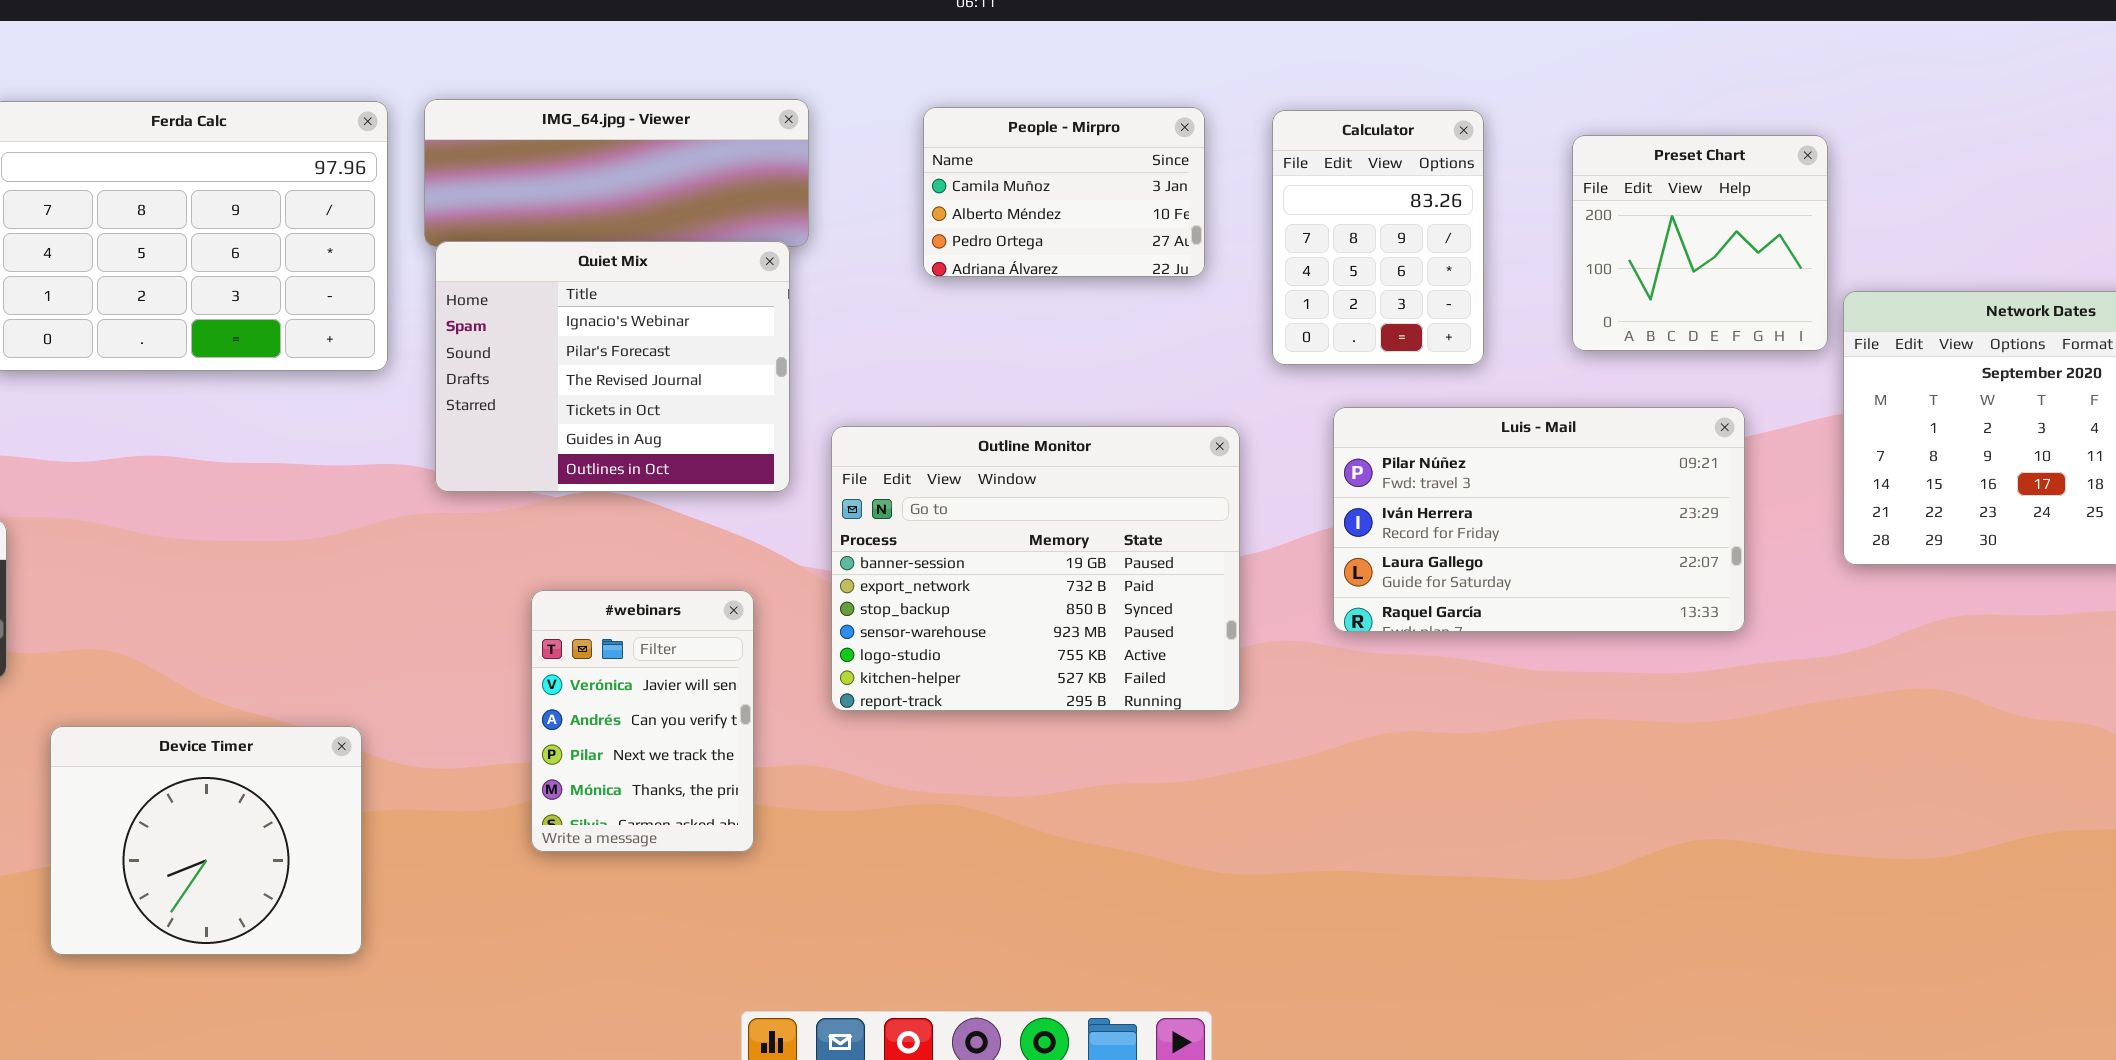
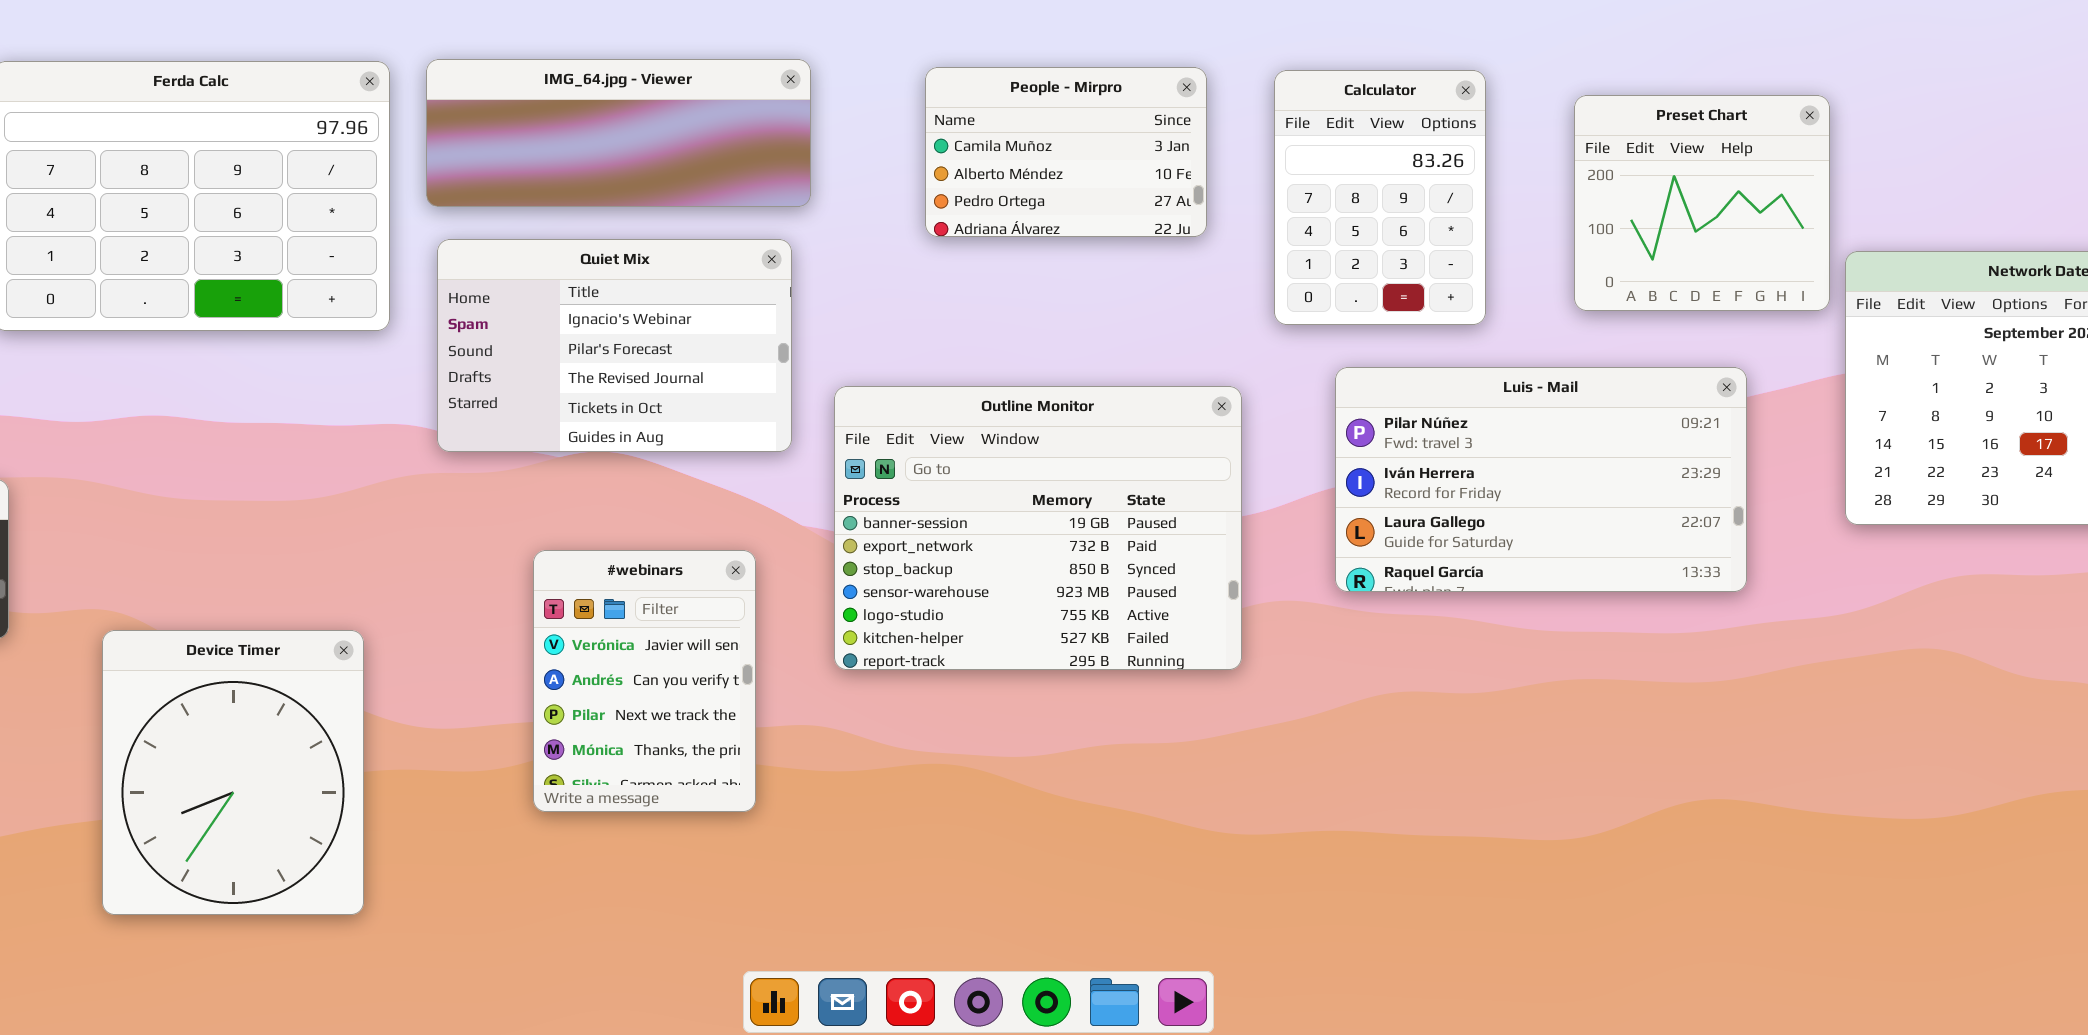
Quiet Mix: [435,241,790,492] -> [437,239,792,452], resized
Device Timer: [50,726,362,955] -> [102,630,364,915], resized

